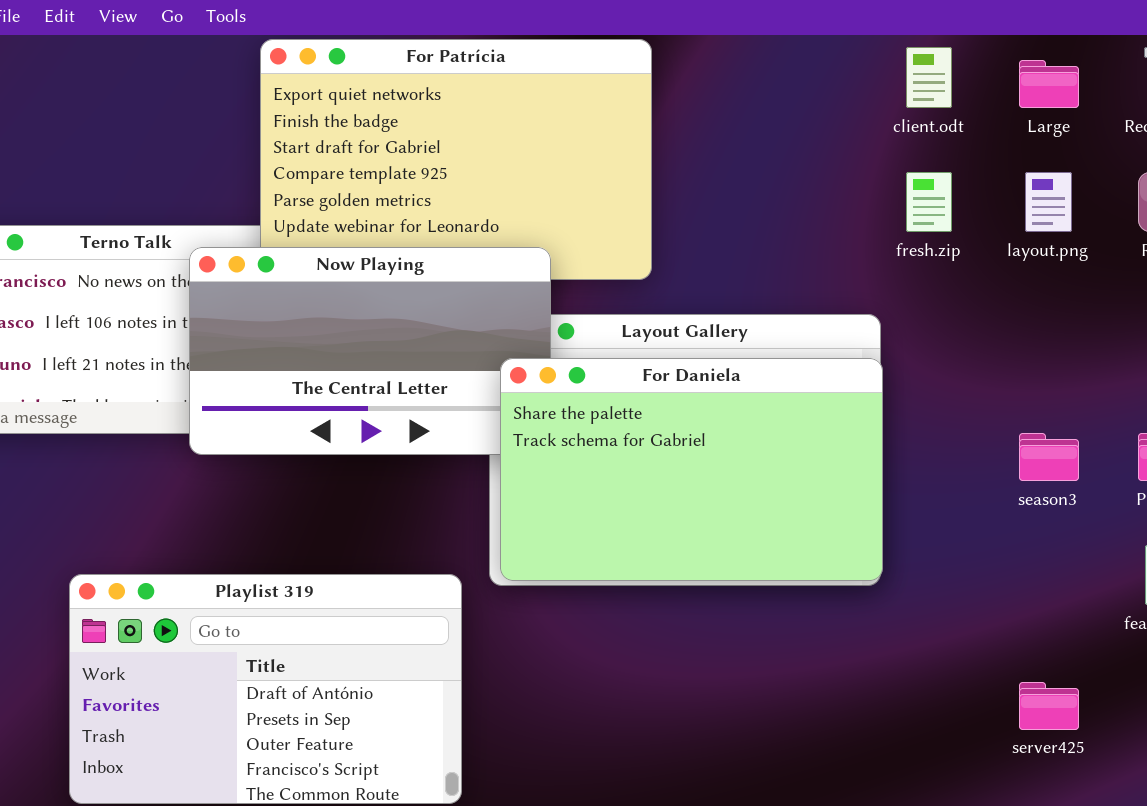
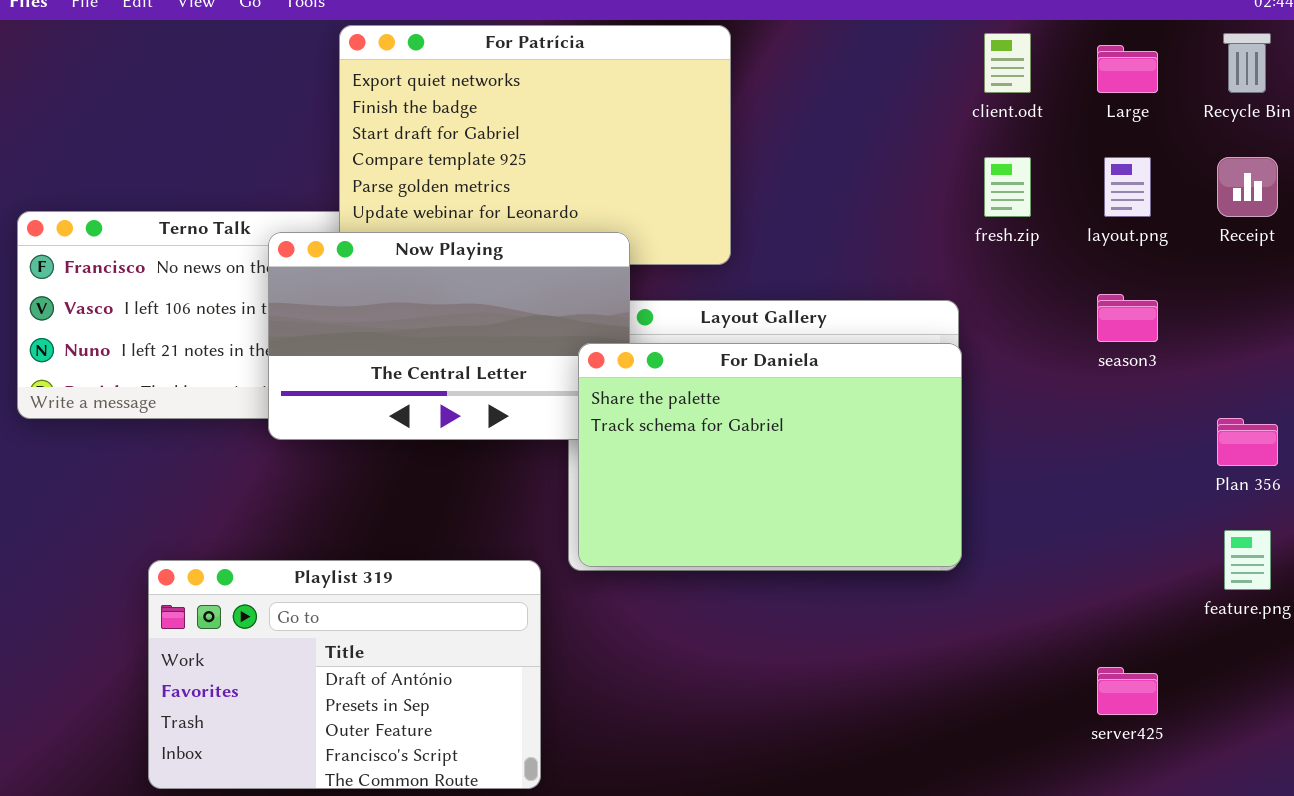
season3: [1019,433,1079,481] -> [1097,294,1158,342], moved

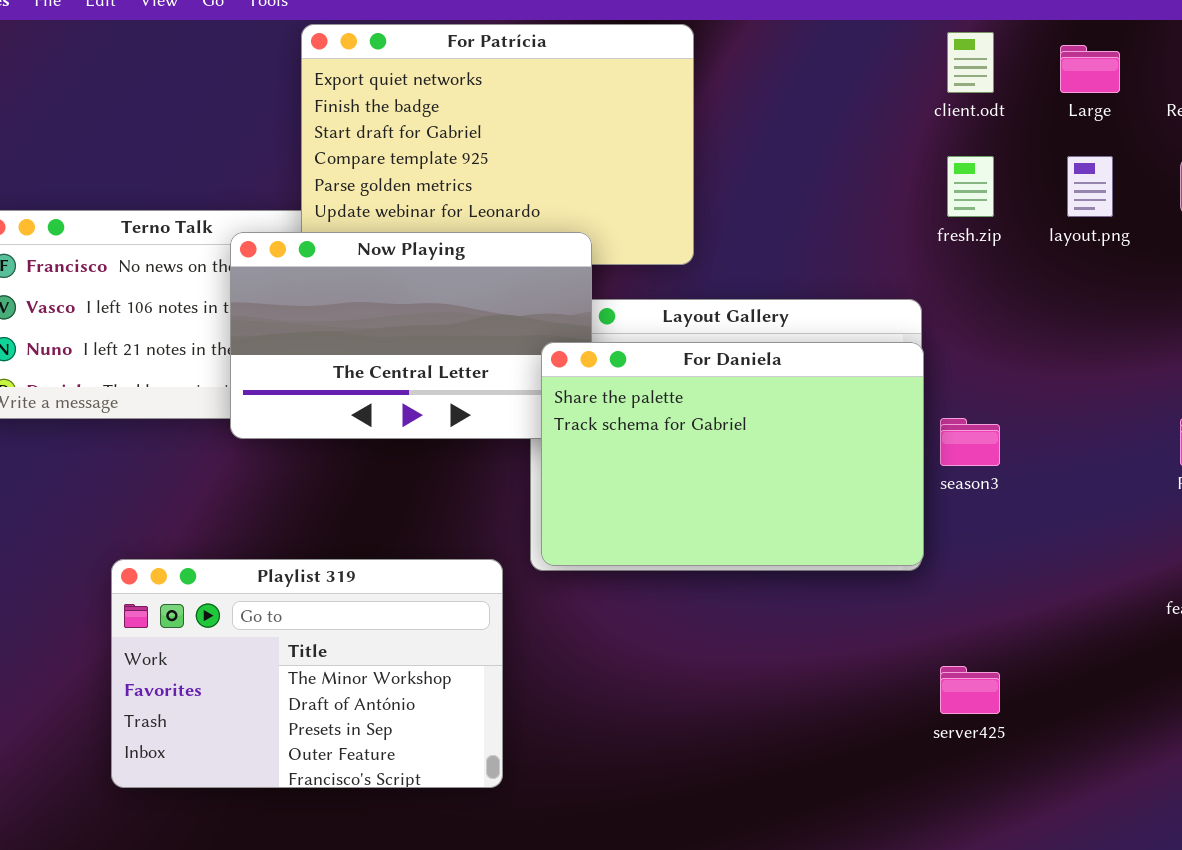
season3: [1097,294,1158,342] -> [940,418,1000,466], moved
Playlist 319: [148,560,541,789] -> [111,559,503,788], scrolled up 1 row
server425: [1097,667,1158,715] -> [940,666,1000,714], moved

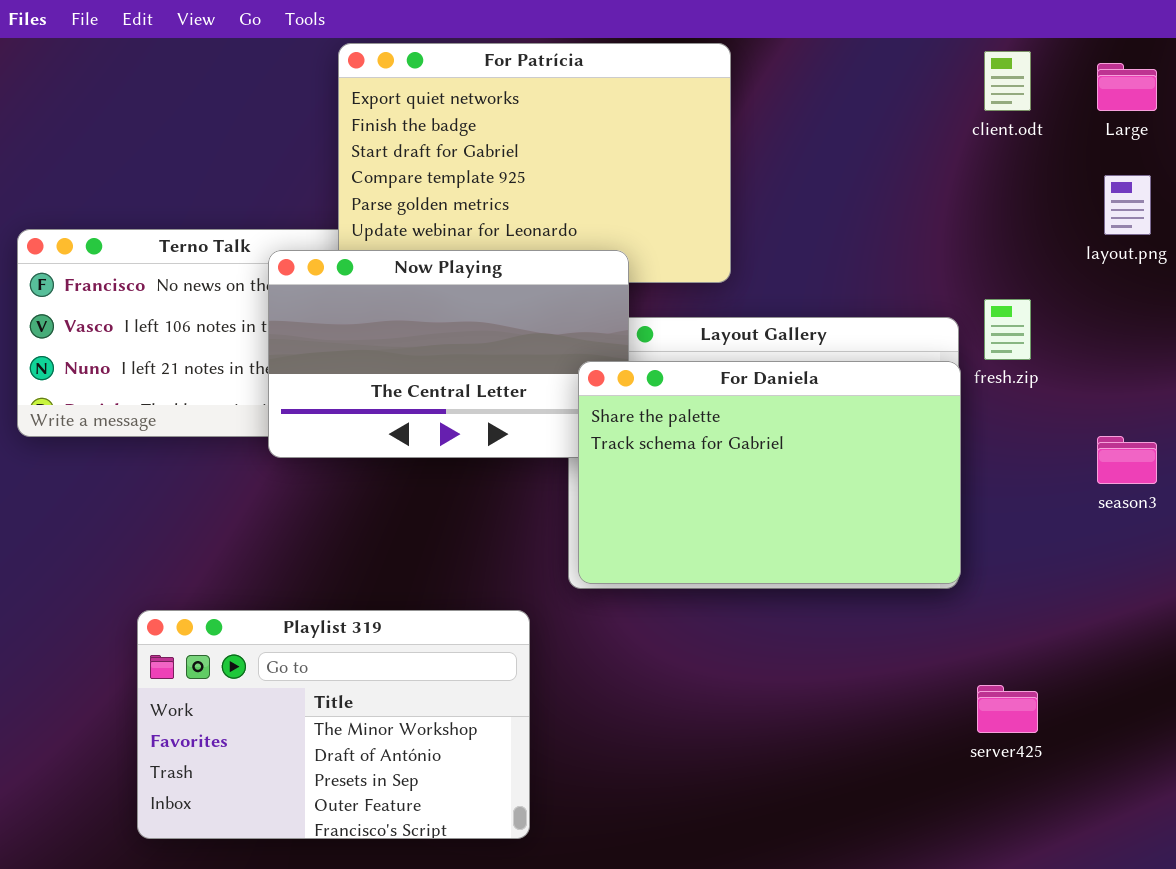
fresh.zip: [947,156,994,217] -> [984,299,1031,360], moved
season3: [940,418,1000,466] -> [1097,436,1157,484], moved
Playlist 319: [111,559,503,788] -> [137,610,530,839], moved

